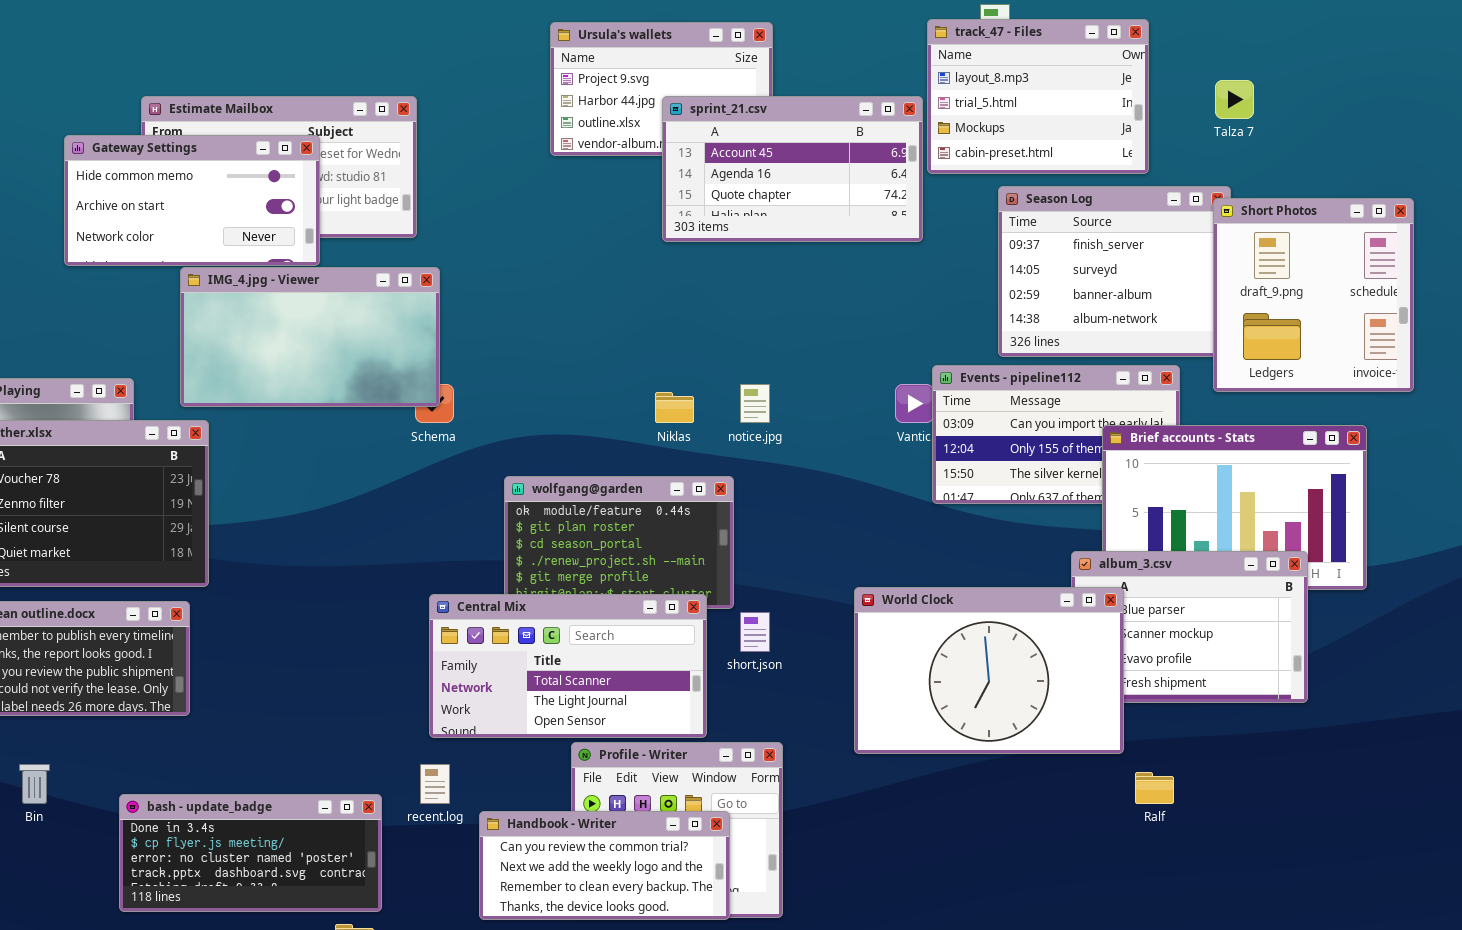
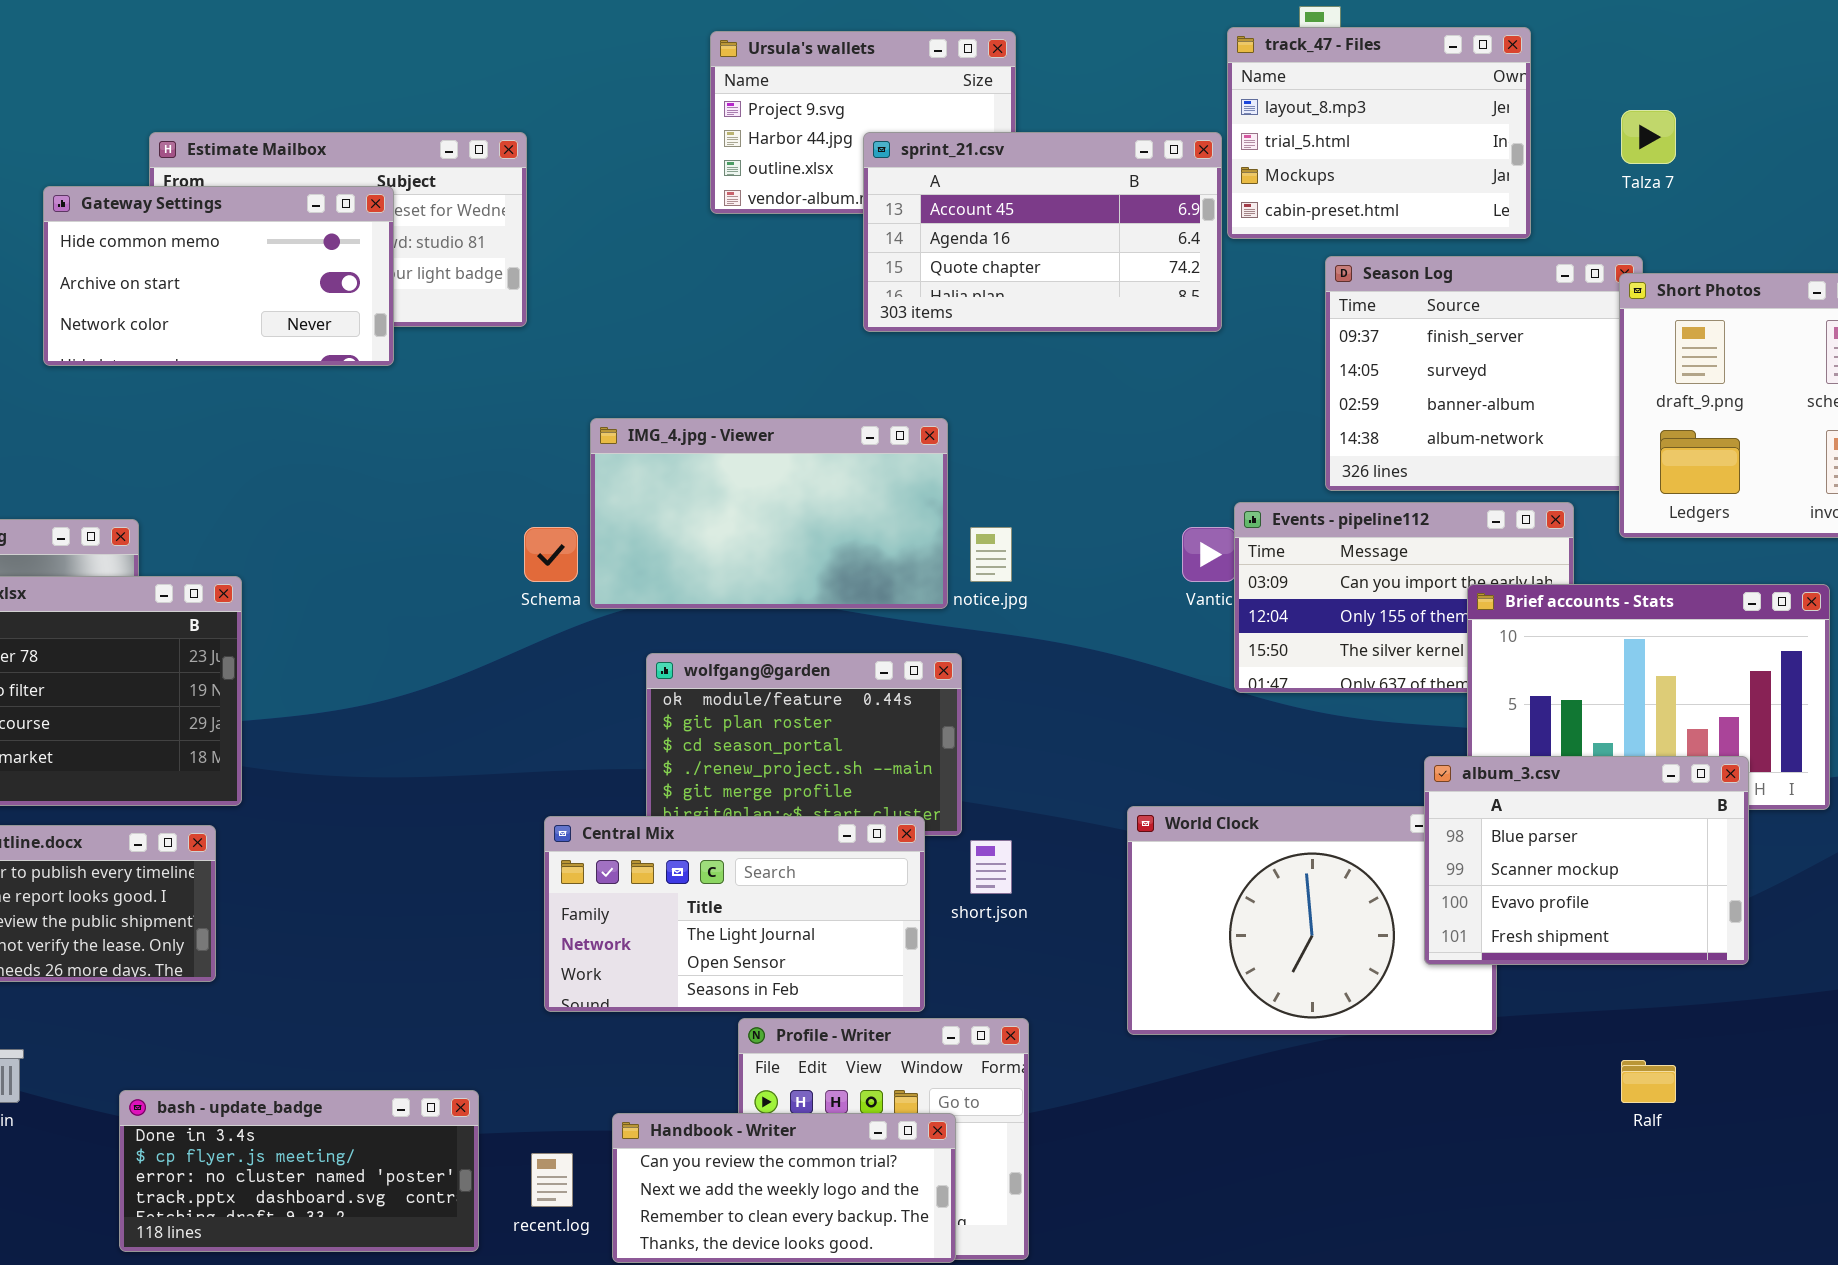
IMG_4.jpg - Viewer: [180,267,440,407] -> [590,418,948,609], moved
album_3.csv: [1071,551,1308,703] -> [1424,756,1749,965], raised
Central Mix: [429,594,707,738] -> [544,816,925,1012], scrolled down 1 row
recent.log: [420,764,450,804] -> [531,1153,573,1207], moved
Ralf: [1135,772,1174,804] -> [1621,1060,1676,1103], moved

